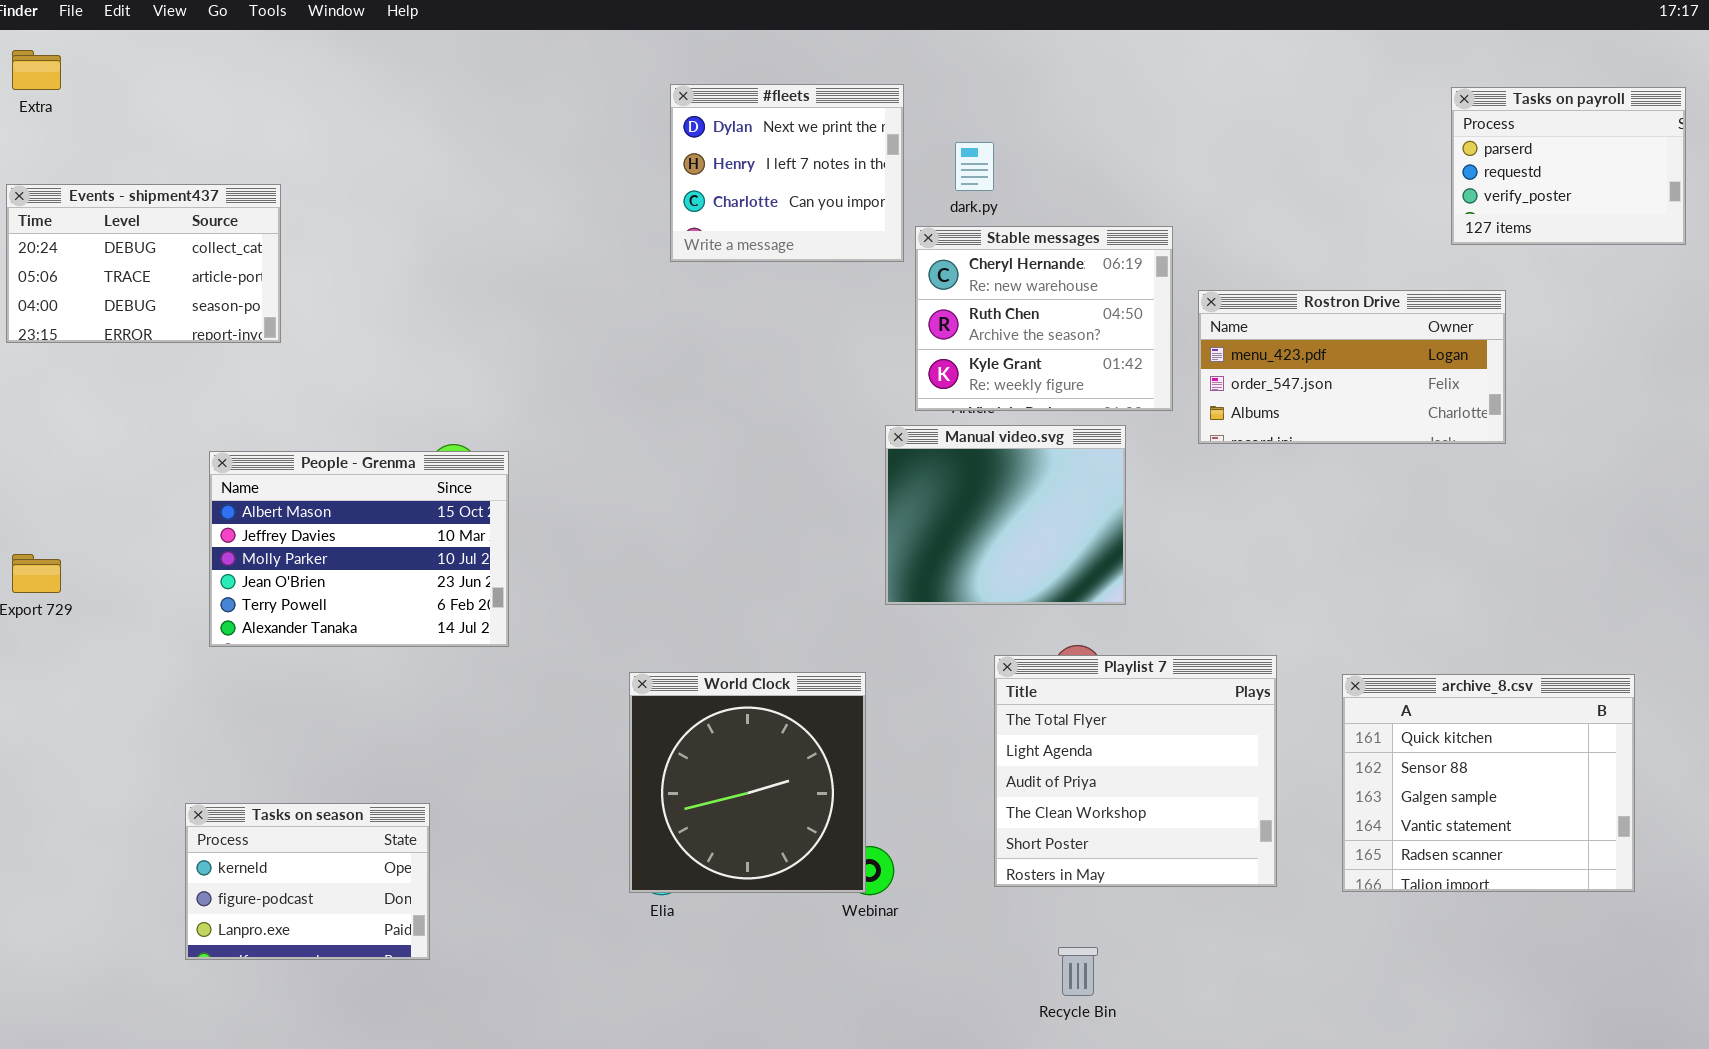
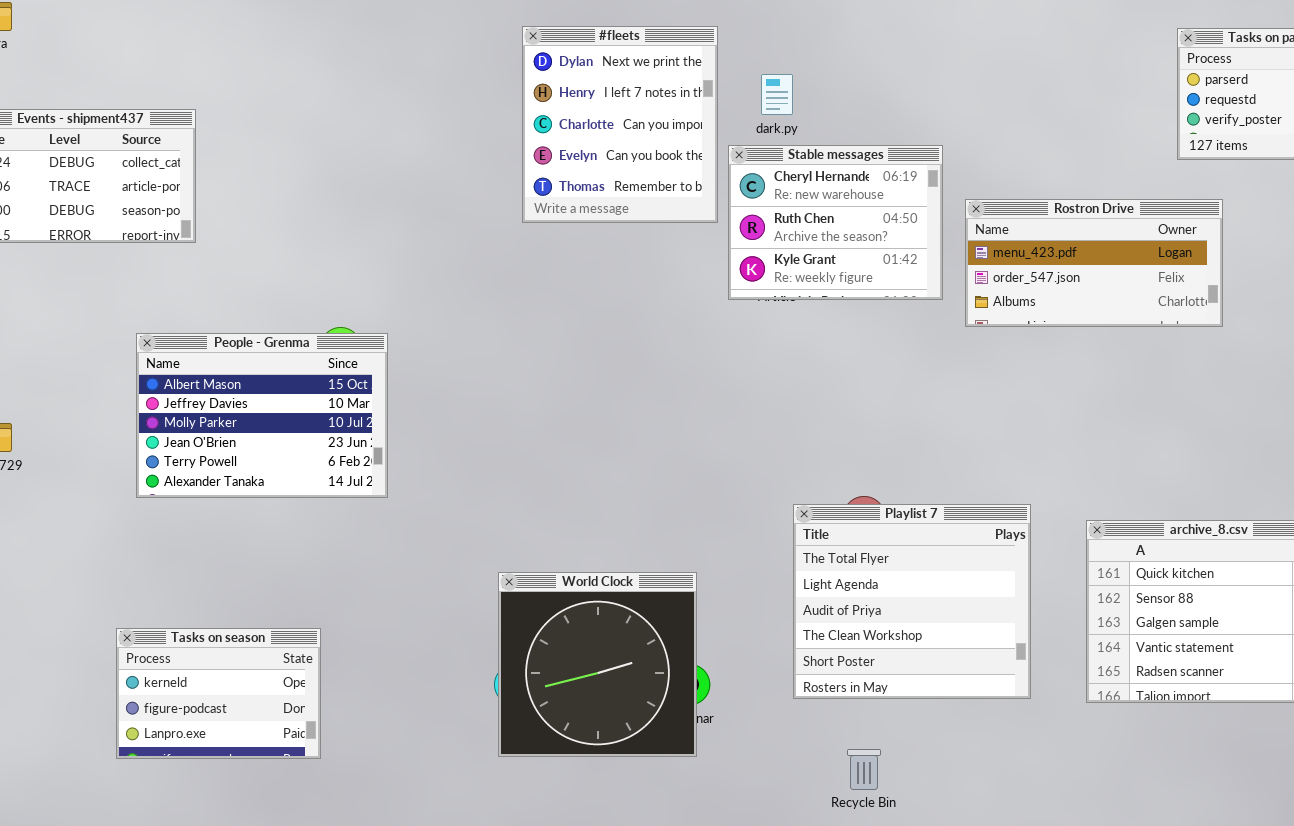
#fleets: [670,84,904,262] -> [522,26,718,223], resized
Manual video.svg: [885,425,1126,605] -> none, closed
World Clock: [629,672,866,893] -> [498,572,697,757], moved

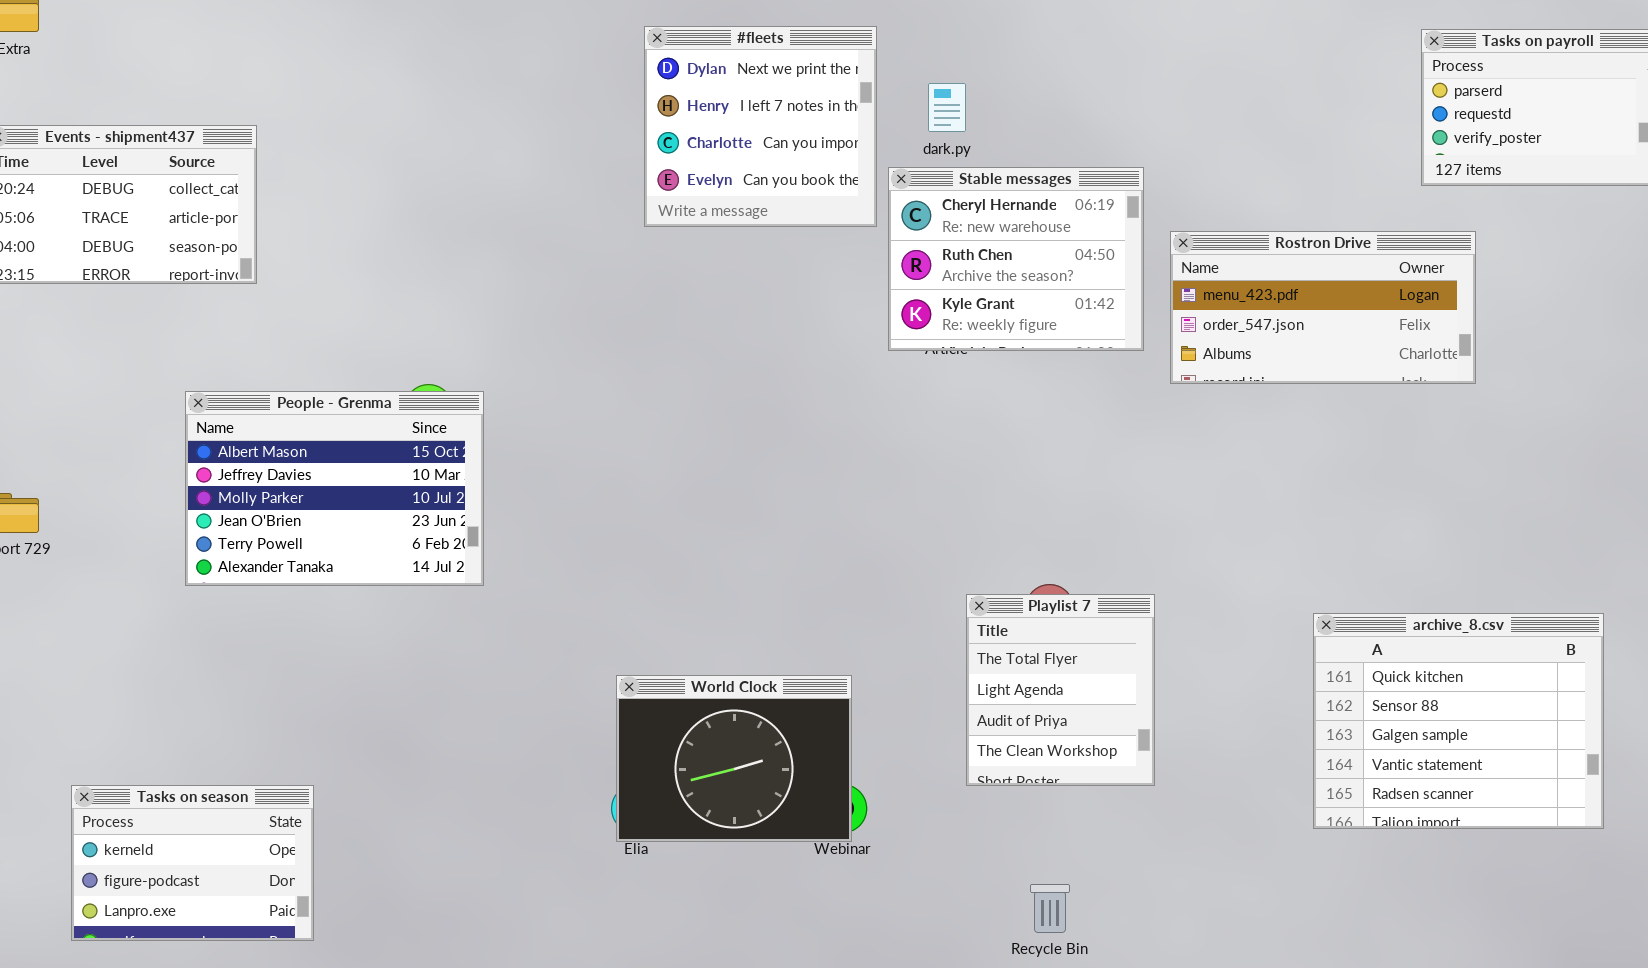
#fleets: [522,26,718,223] -> [644,26,877,227], resized
Playlist 7: [793,504,1031,699] -> [966,594,1155,786], resized
World Clock: [498,572,697,757] -> [616,675,852,842], resized
Tasks on season: [116,628,321,759] -> [71,785,314,941], moved

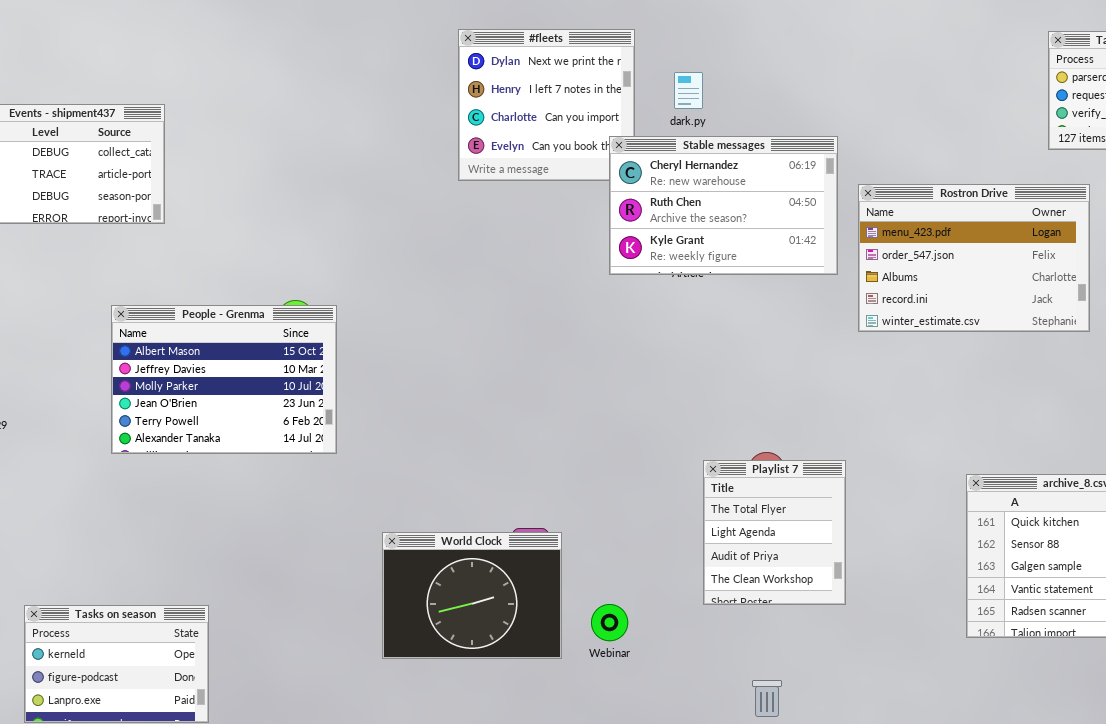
Stable messages: [888,167,1144,351] -> [609,136,838,275], resized
Rostron Drive: [1170,231,1476,384] -> [858,184,1090,332], resized
World Clock: [616,675,852,842] -> [382,532,562,659], moved

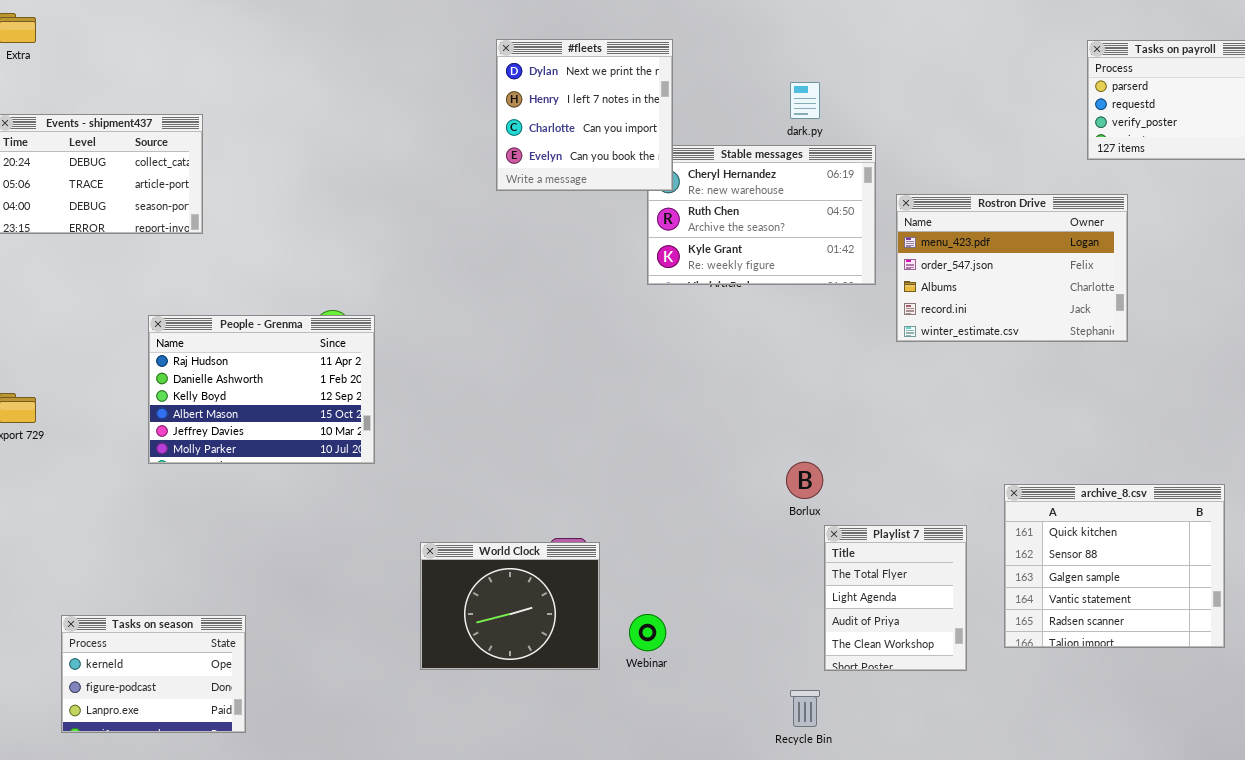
#fleets: [458,29,635,181] -> [496,39,673,191], raised
dark.py: [674,72,703,109] -> [790,82,820,119], moved
People - Grenma: [111,305,337,454] -> [148,315,375,464], scrolled up 3 rows
Playlist 7: [703,460,846,605] -> [824,525,967,671], moved

